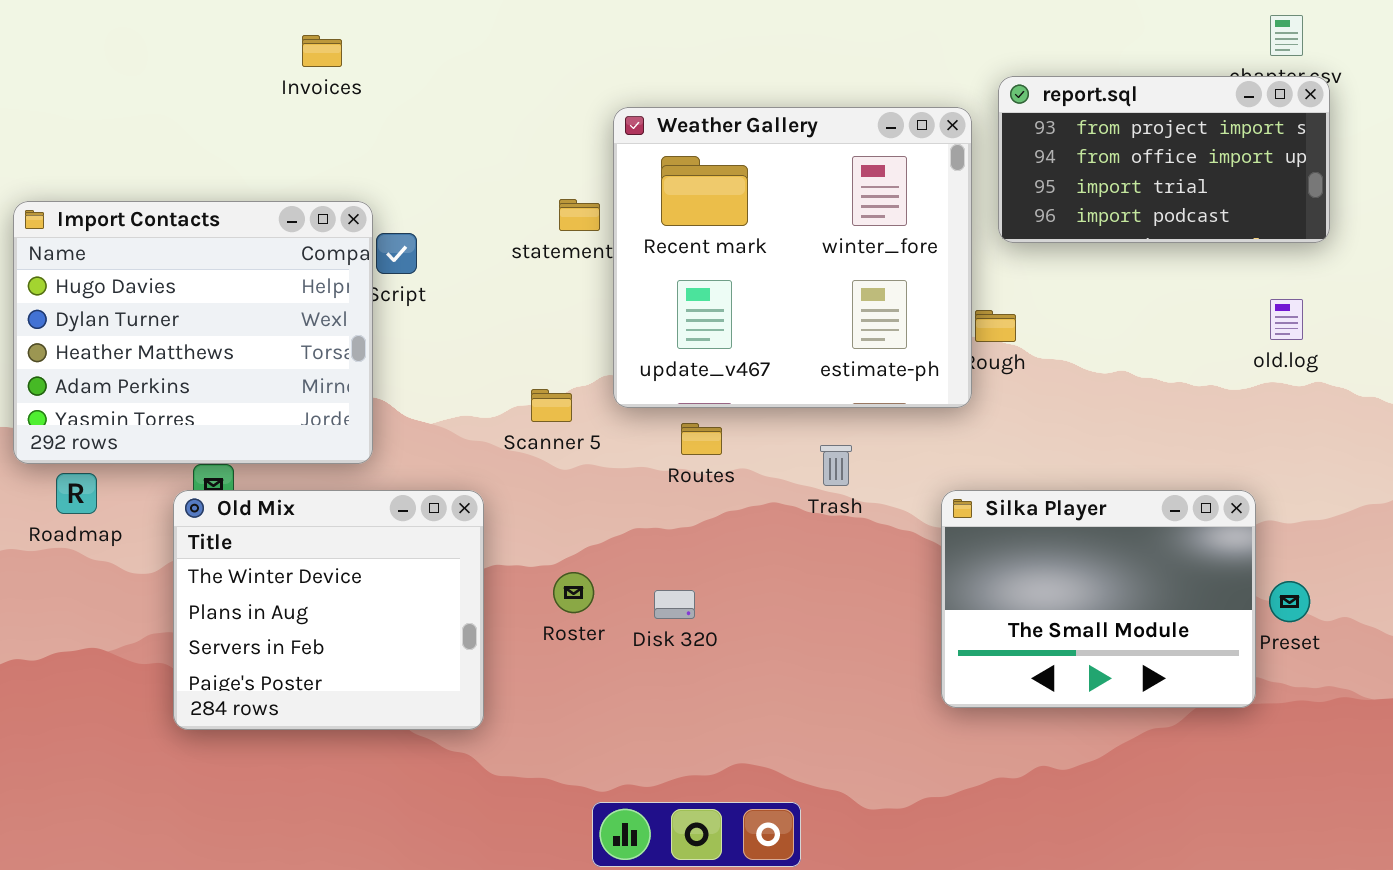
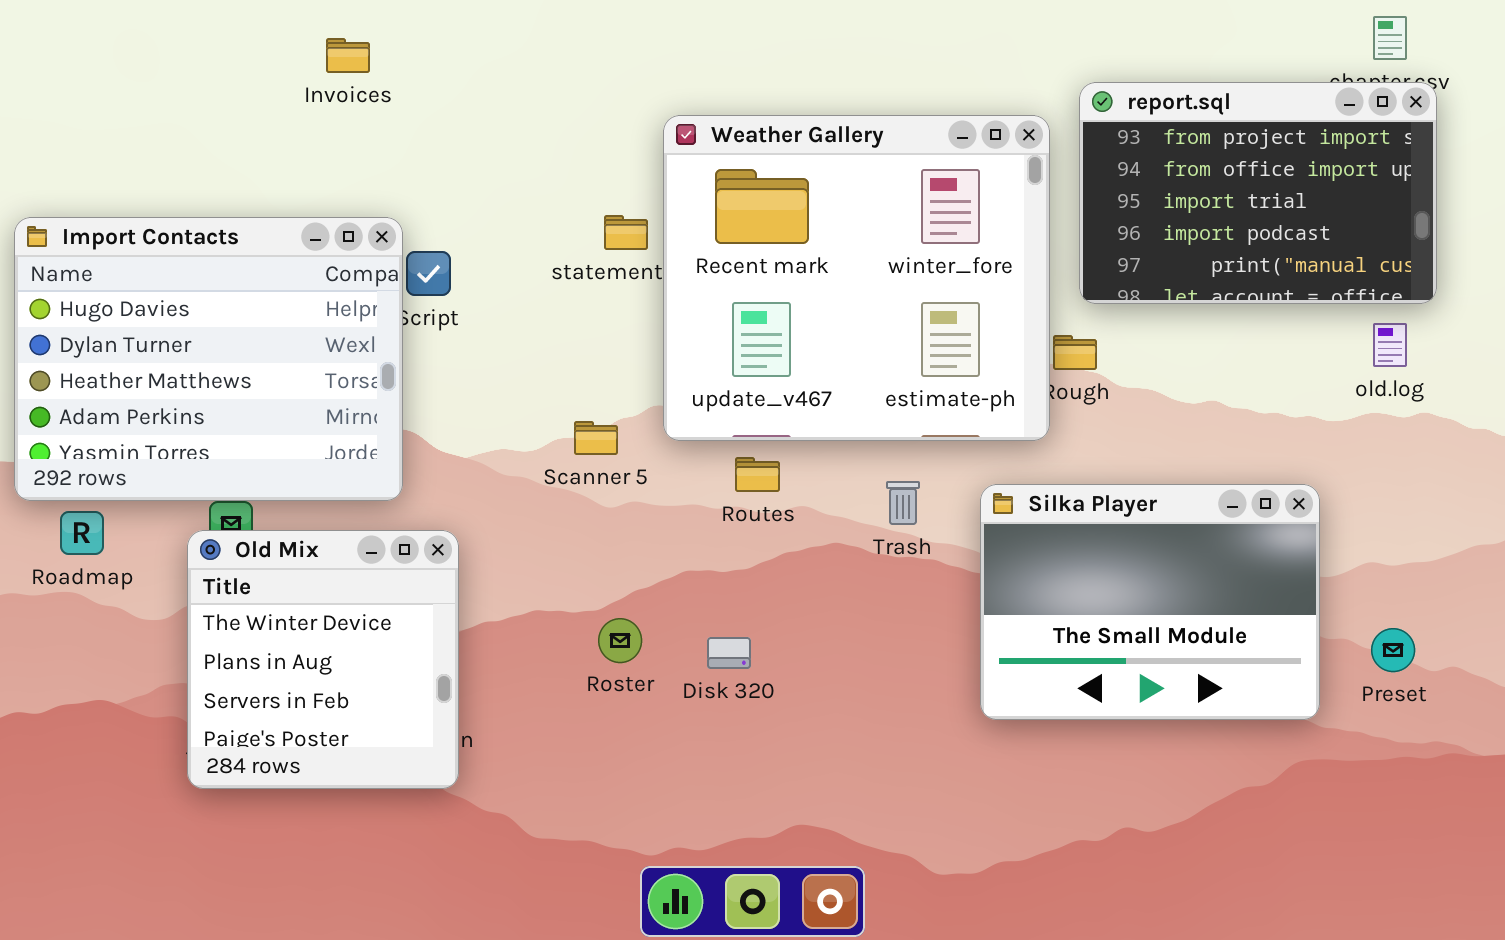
report.sql: [998,76,1330,243] -> [1079,82,1437,304], resized
Old Mix: [173,490,484,730] -> [187,530,459,789], resized
Silka Player: [941,490,1256,708] -> [980,484,1320,720], moved

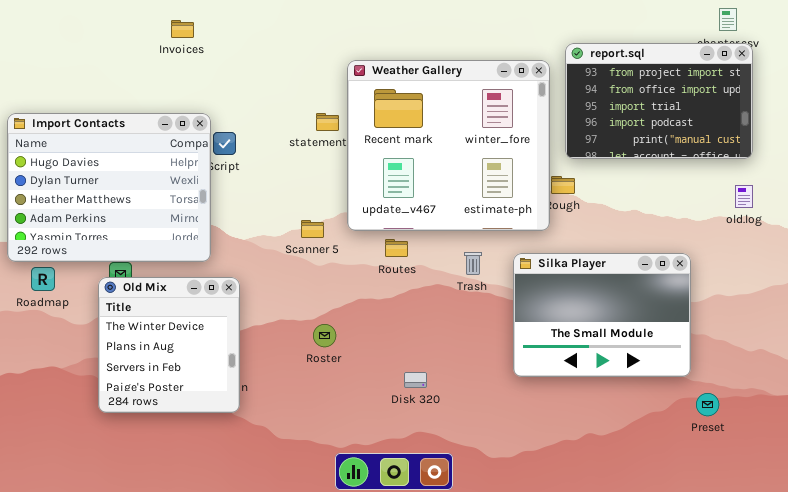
old.log: [1373,323,1407,367] -> [735,185,753,208], moved
Preset: [1371,628,1415,672] -> [696,393,719,416], moved
Disk 320: [707,637,751,669] -> [404,372,427,388], moved

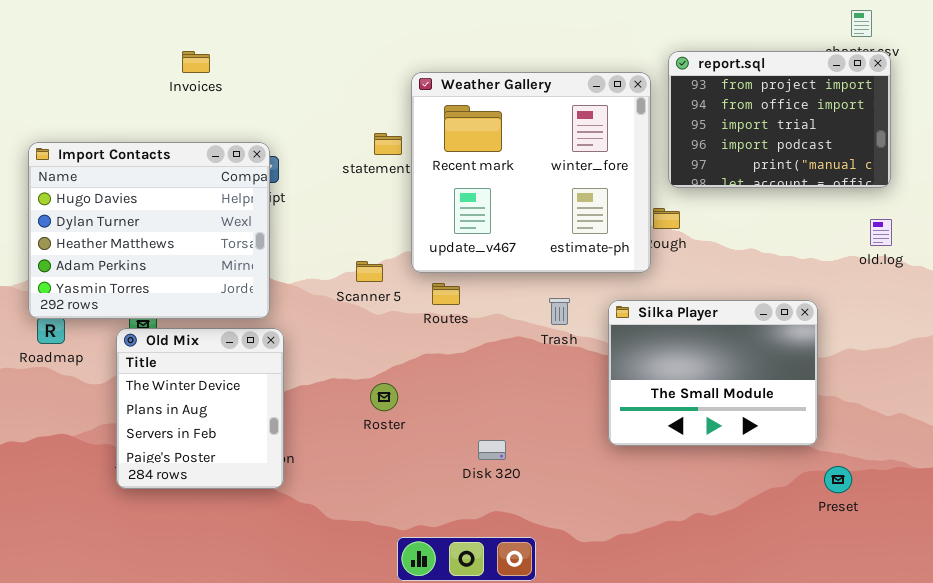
Invoices: [171,20,194,38] -> [182,51,210,73], moved
Import Contacts: [7,113,211,262] -> [28,142,270,319], moved
Routes: [385,239,408,257] -> [432,283,460,305], moved

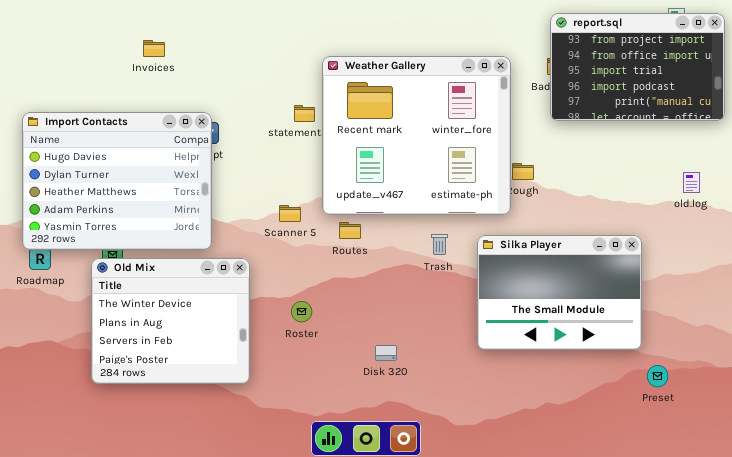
report.sql: [668,51,891,188] -> [550,13,725,121], moved
Old Mix: [116,328,284,489] -> [91,258,250,384], resized

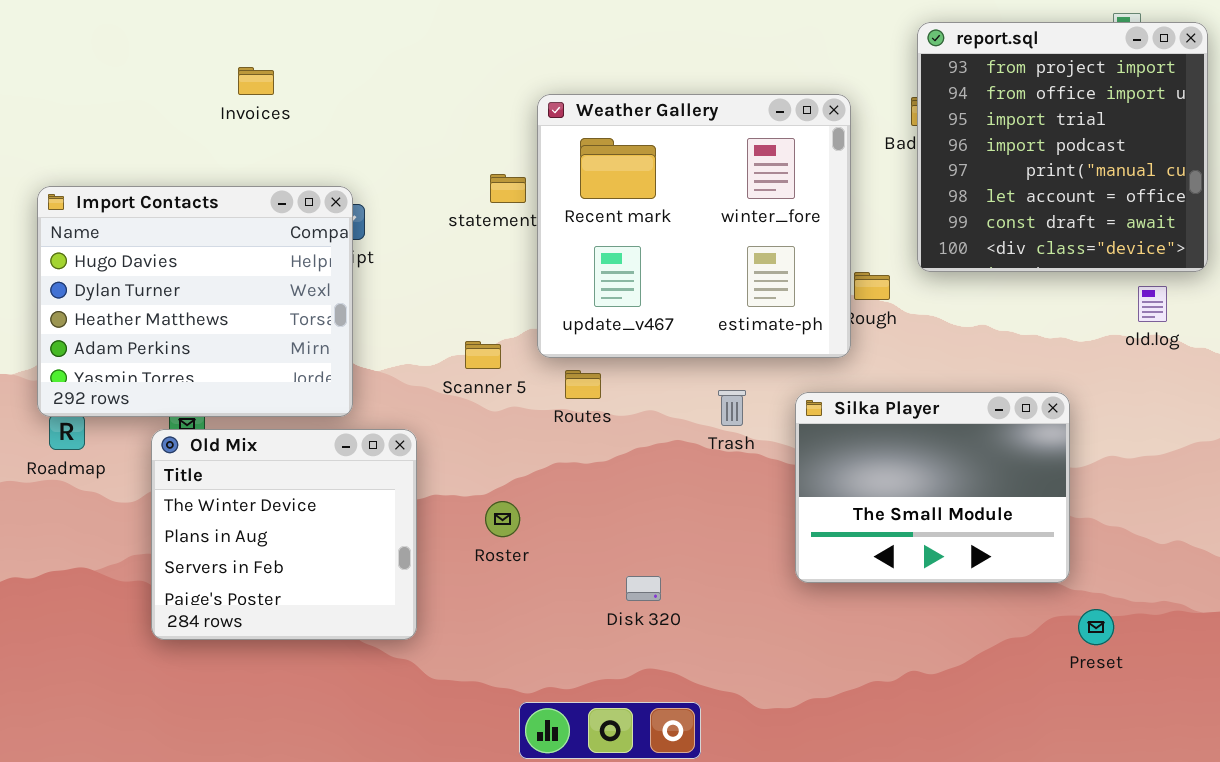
report.sql: [550,13,725,121] -> [917,22,1208,272], resized

